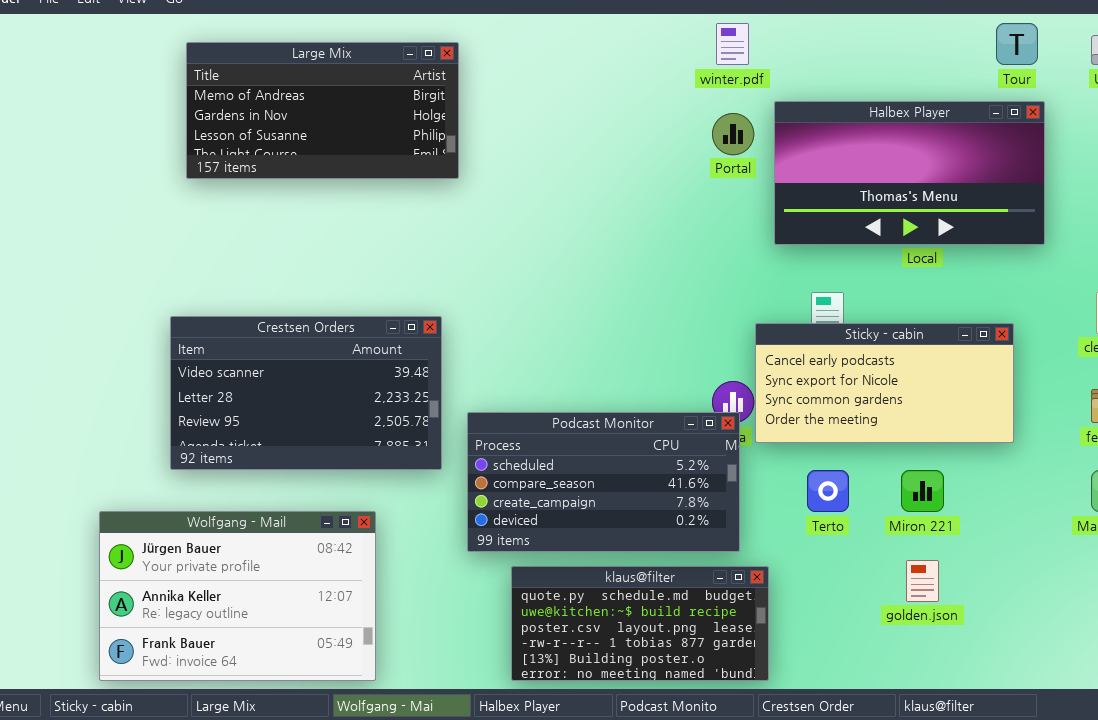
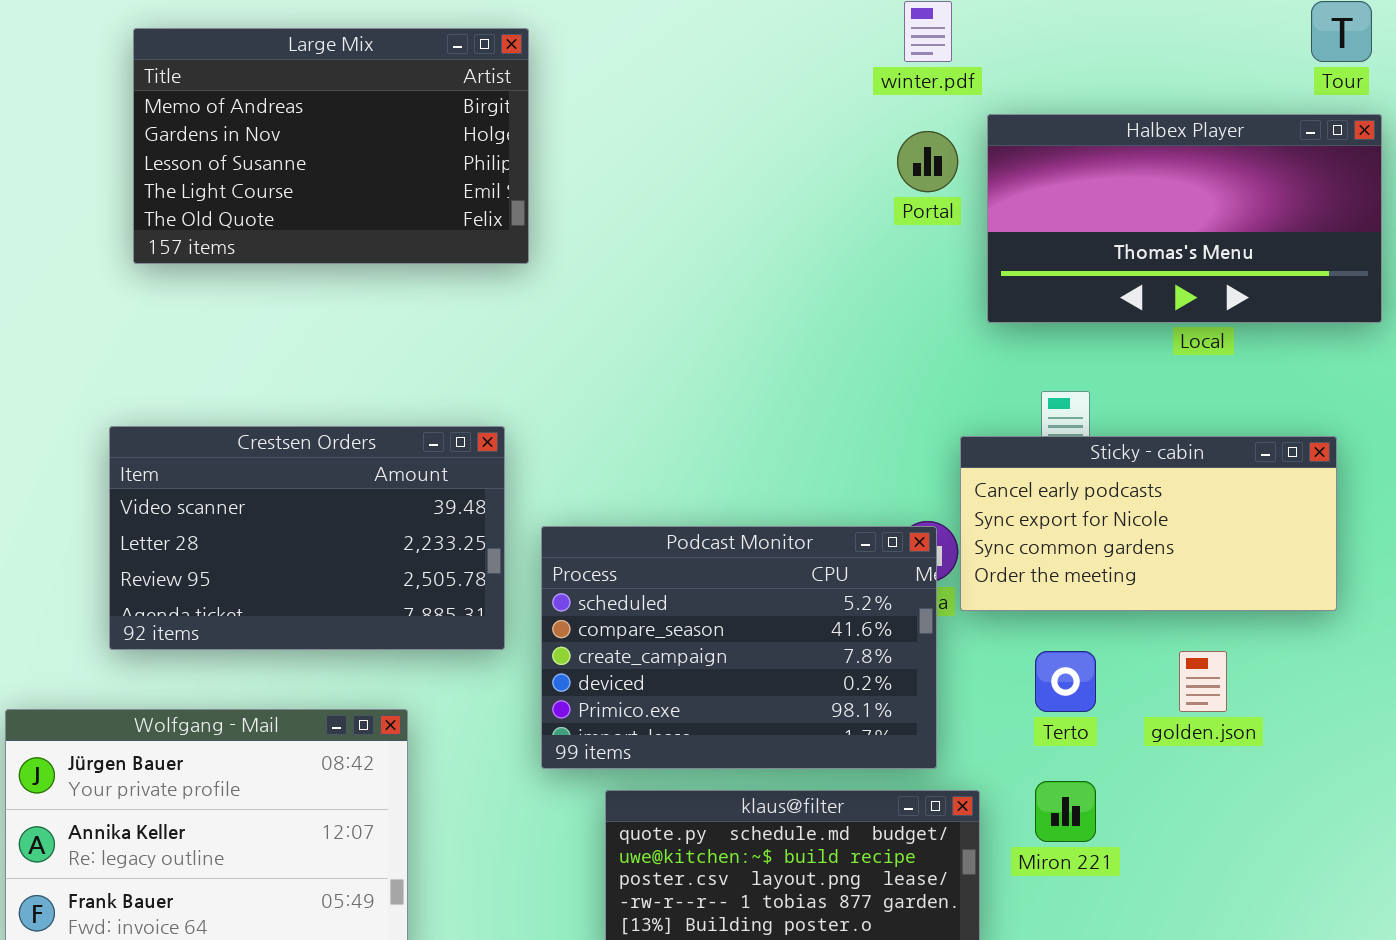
Large Mix: [186,42,459,179] -> [133,28,529,264], resized
Podcast Monitor: [467,412,740,552] -> [541,526,937,769], resized
Miron 221: [901,470,944,512] -> [1035,781,1096,842], moved
golden.json: [906,560,939,602] -> [1179,651,1227,712], moved

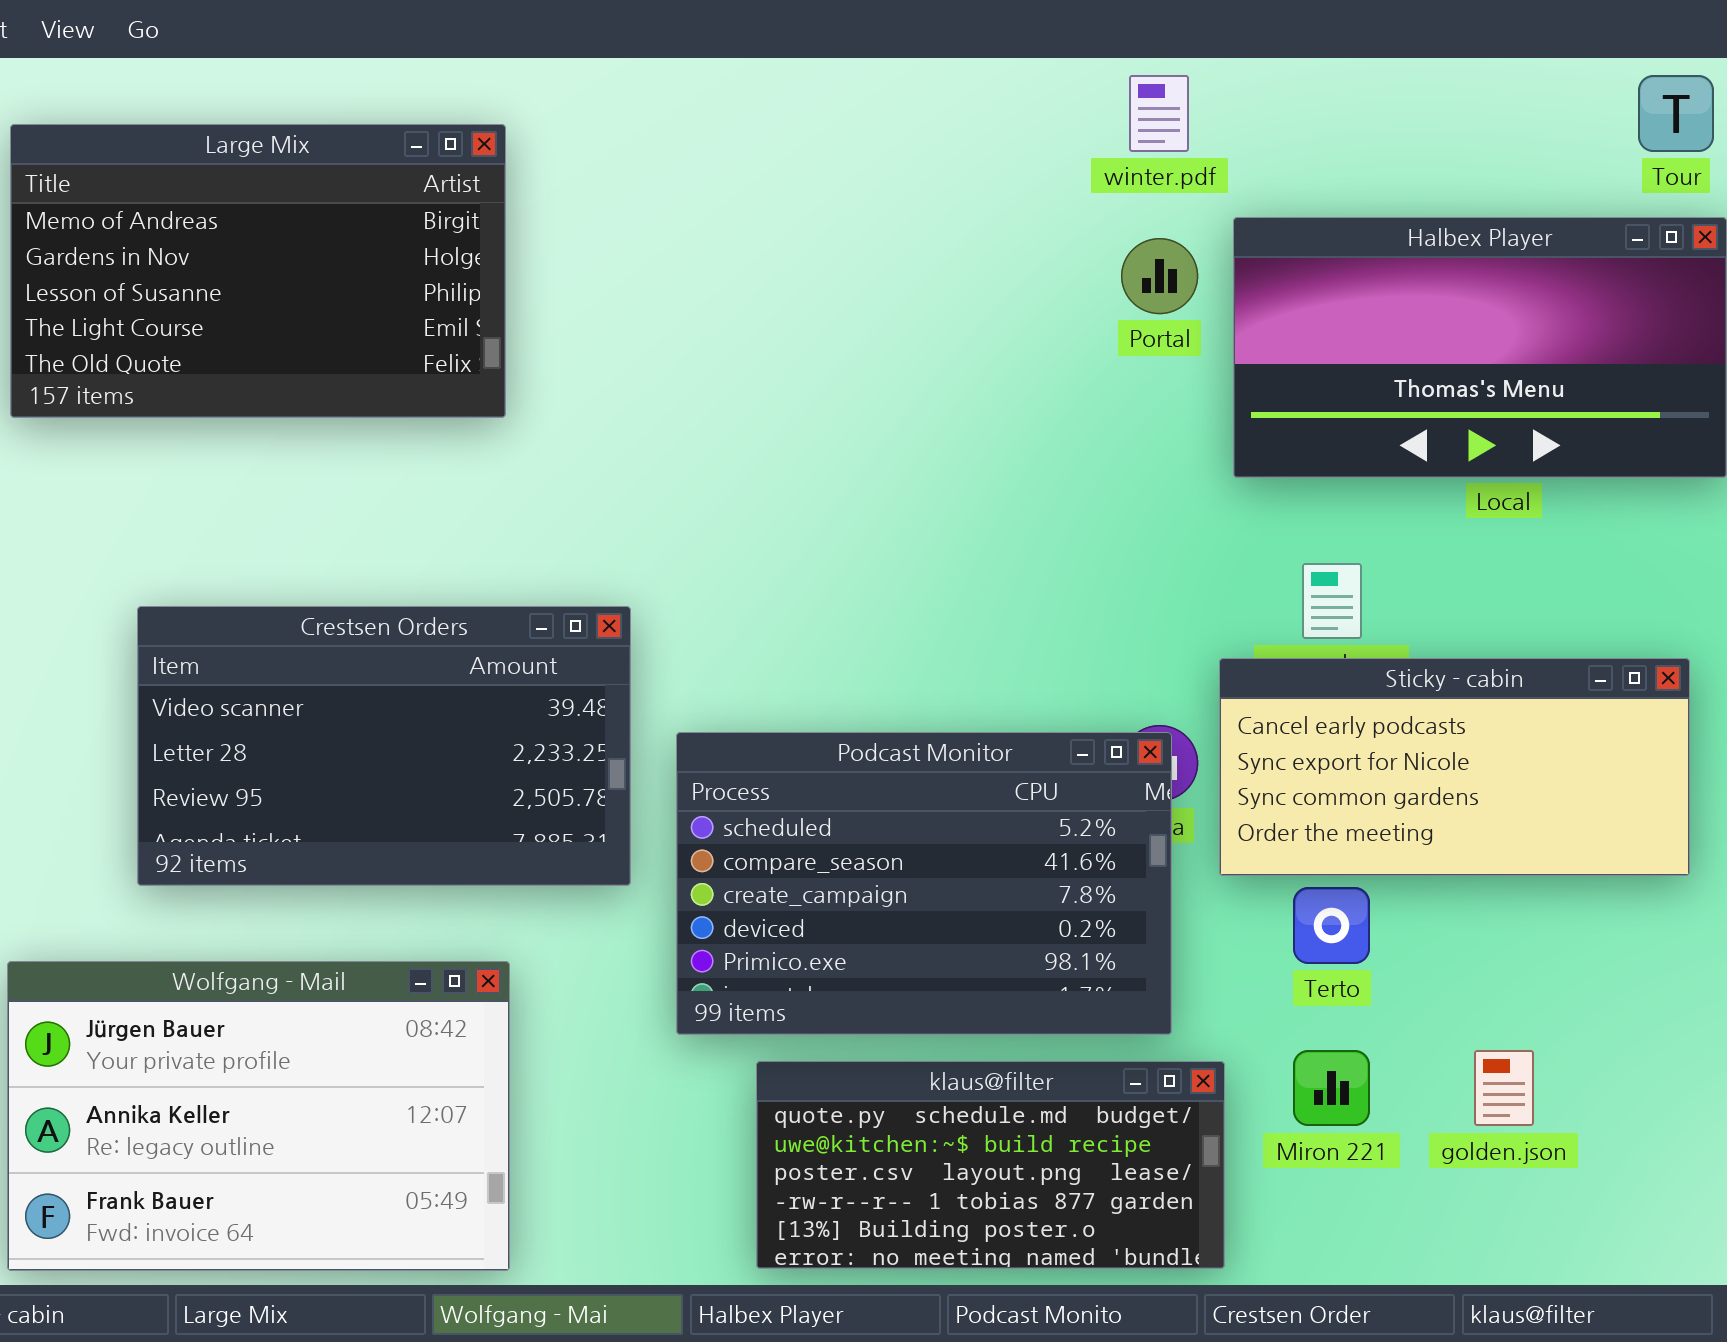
Large Mix: [133,28,529,264] -> [10,124,506,418], moved
Sticky - cabin: [960,436,1337,611] -> [1219,658,1690,876], moved
golden.json: [1179,651,1227,712] -> [1474,1050,1534,1126], moved

